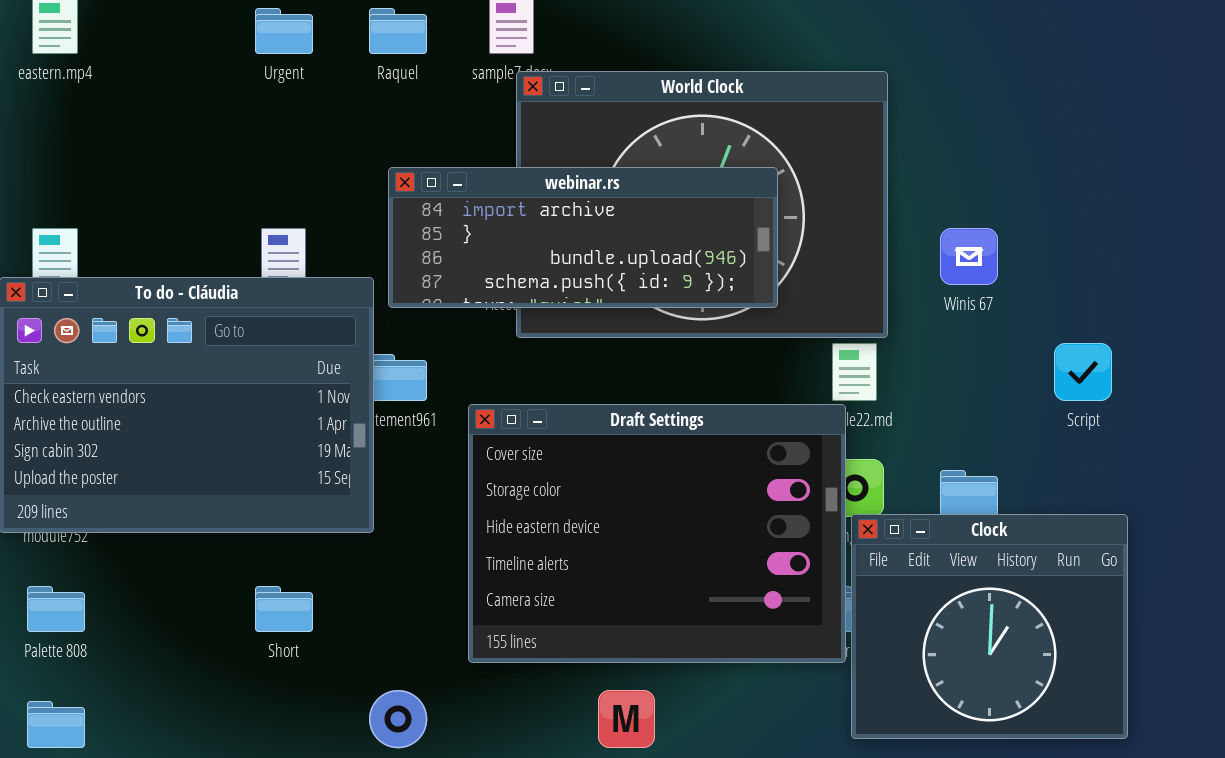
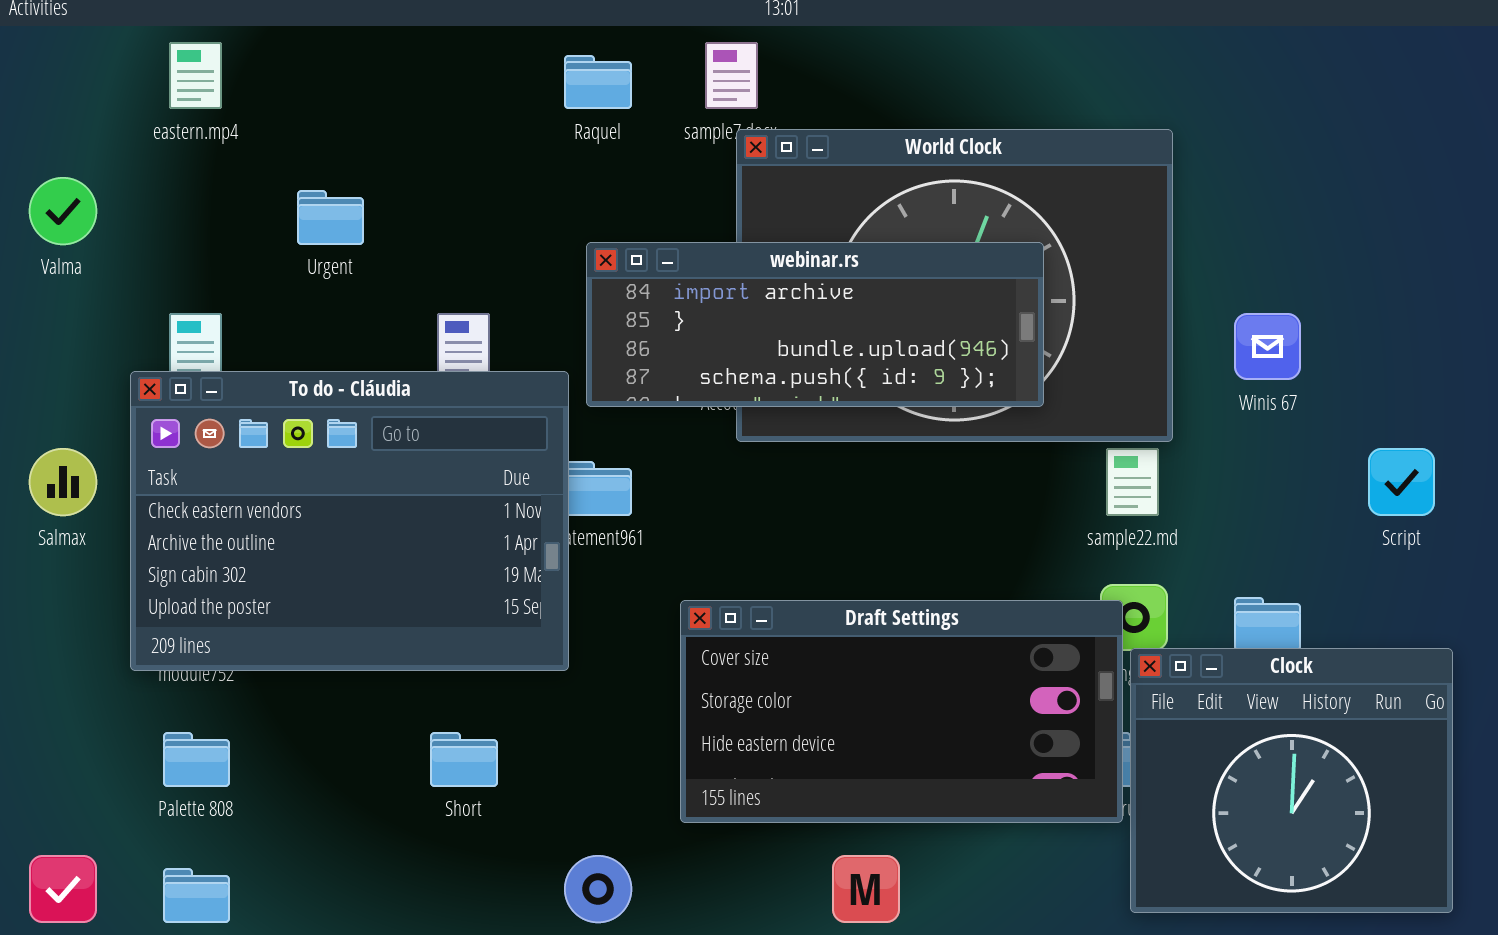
Urgent: [255,8,313,54] -> [297,190,364,245], moved
Draft Settings: [468,404,846,663] -> [680,600,1123,823], resized

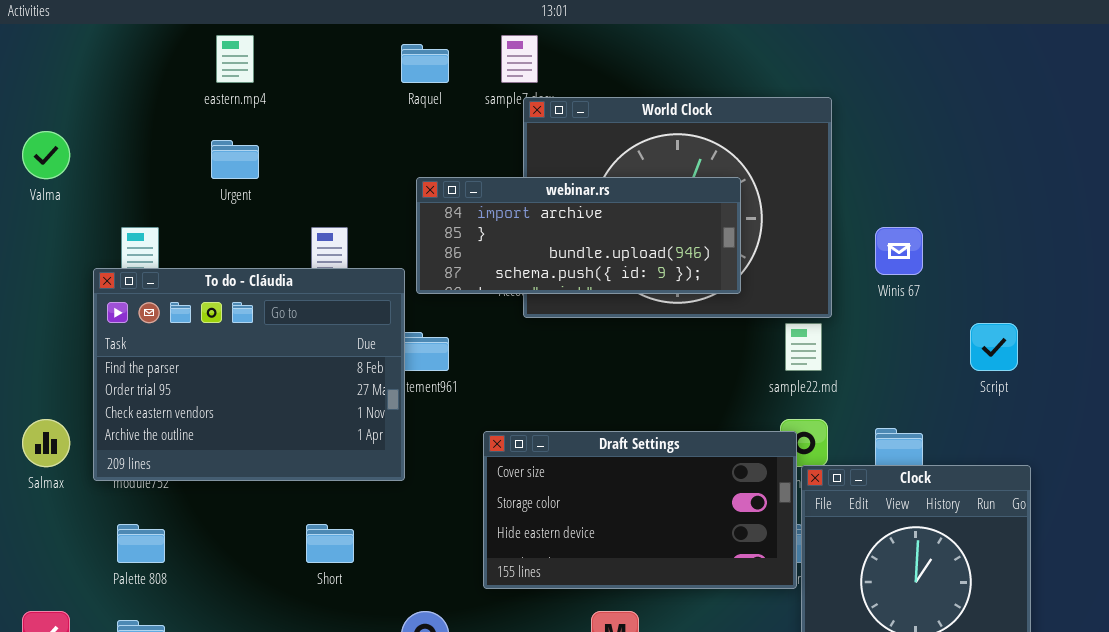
eastern.mp4: [169,42,222,109] -> [216,35,254,83], moved
To do - Cláudia: [130,371,569,671] -> [93,268,405,481], scrolled up 2 rows
Salmax: [29,448,97,516] -> [22,419,70,467], moved

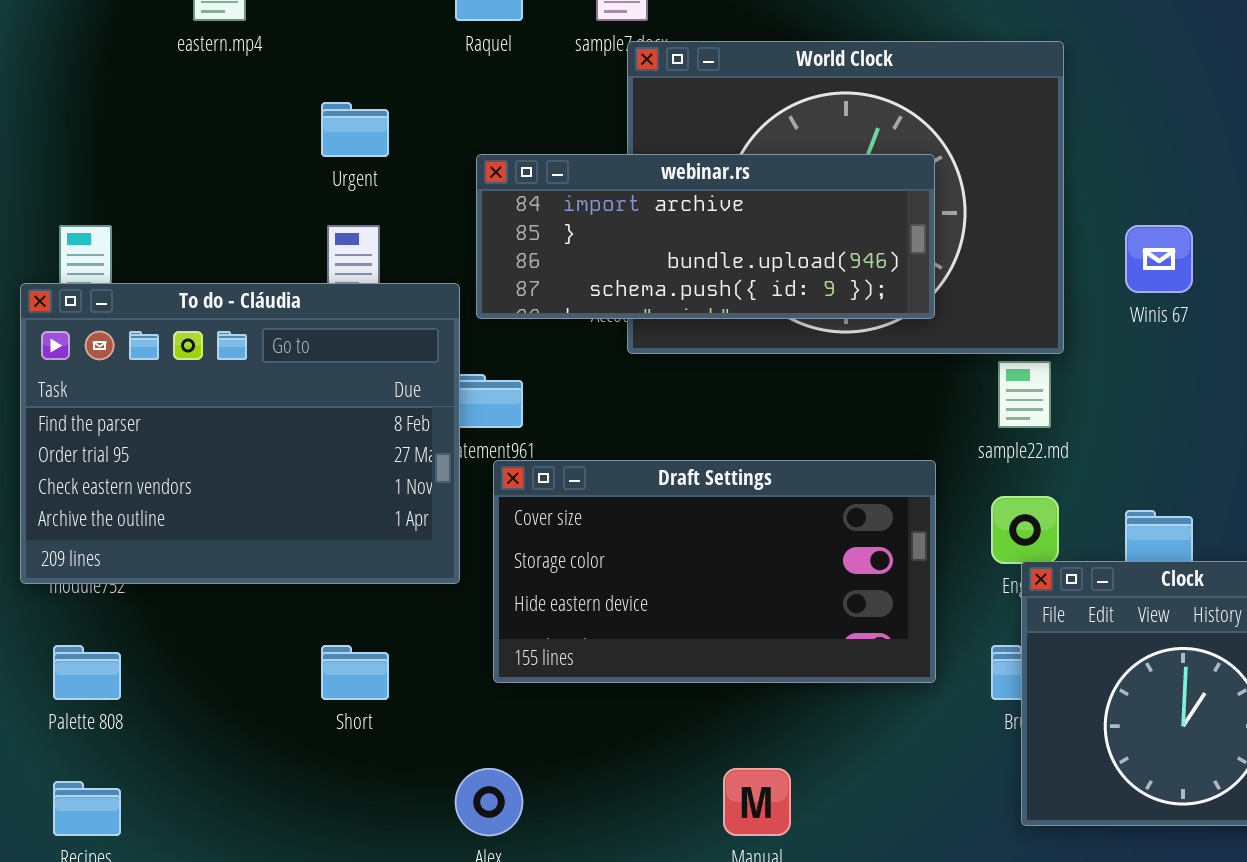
Urgent: [211,140,259,179] -> [321,102,389,157], moved
Draft Settings: [483,431,797,589] -> [493,460,936,683], moved

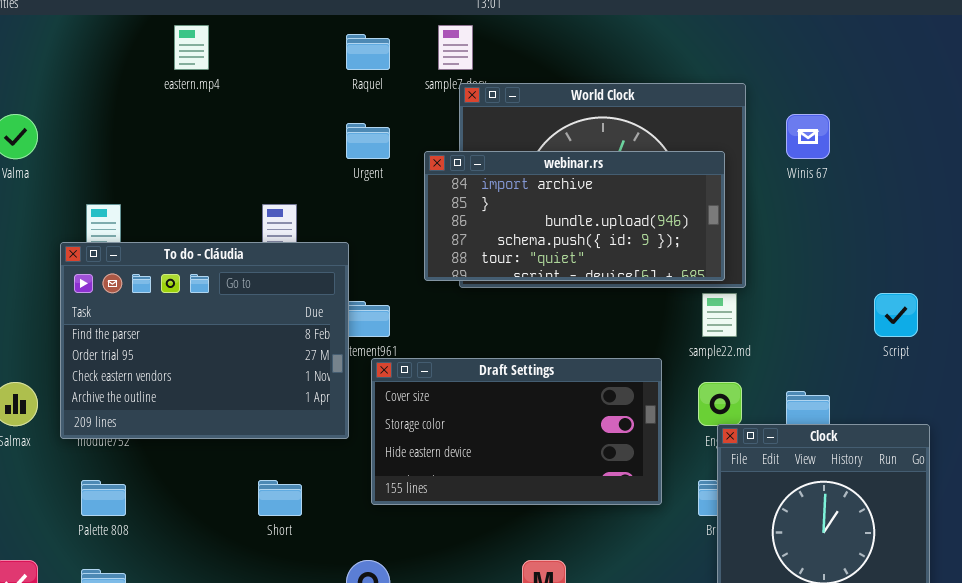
Urgent: [321,102,389,157] -> [346,123,390,159], moved
webinar.rs: [476,154,935,319] -> [424,151,725,281], moved, resized
Winis 67: [1125,225,1193,293] -> [786,114,830,159], moved

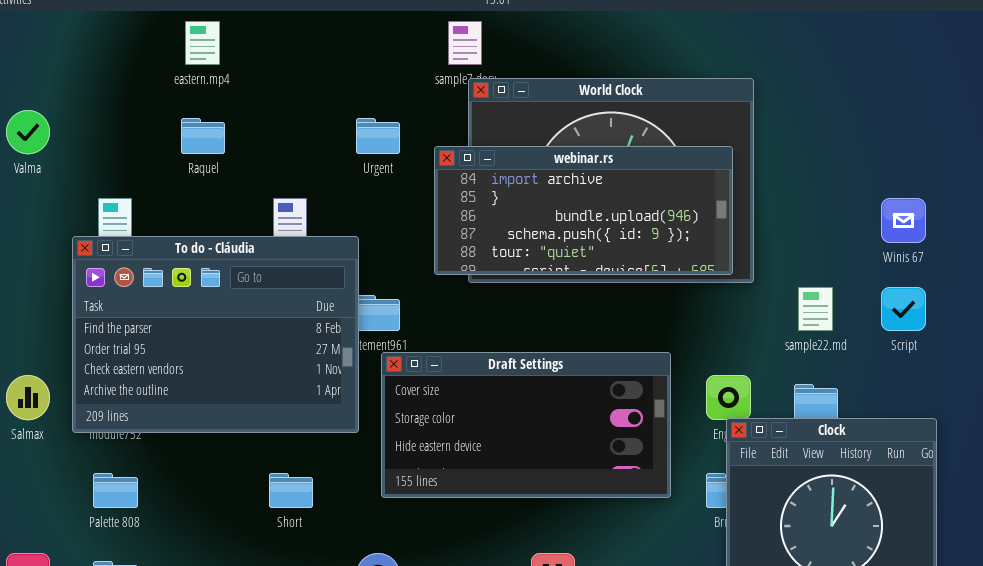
Raquel: [346,34,390,70] -> [181,118,225,154], moved
Winis 67: [786,114,830,159] -> [881,198,926,243], moved
sample22.md: [702,293,737,337] -> [798,287,833,331], moved

